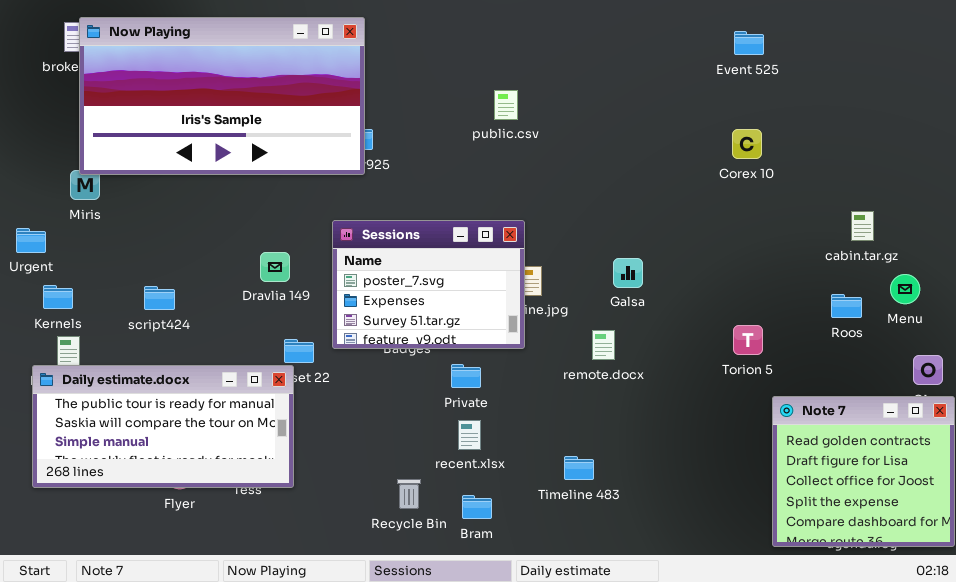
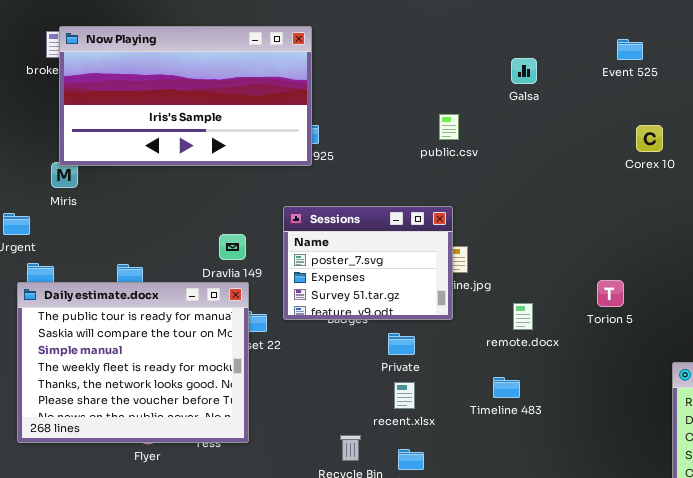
Event 525: [734,31,764,55] -> [617,39,643,60], moved
public.csv: [494,90,518,120] -> [439,114,459,140], moved
Galsa: [613,258,643,288] -> [511,58,537,84], moved
Torion 5: [733,325,763,355] -> [597,280,624,307], moved
Daily estimate.docx: [32,365,294,488] -> [17,282,249,443], resized
Timeline 483: [564,456,594,480] -> [493,377,520,398], moved

